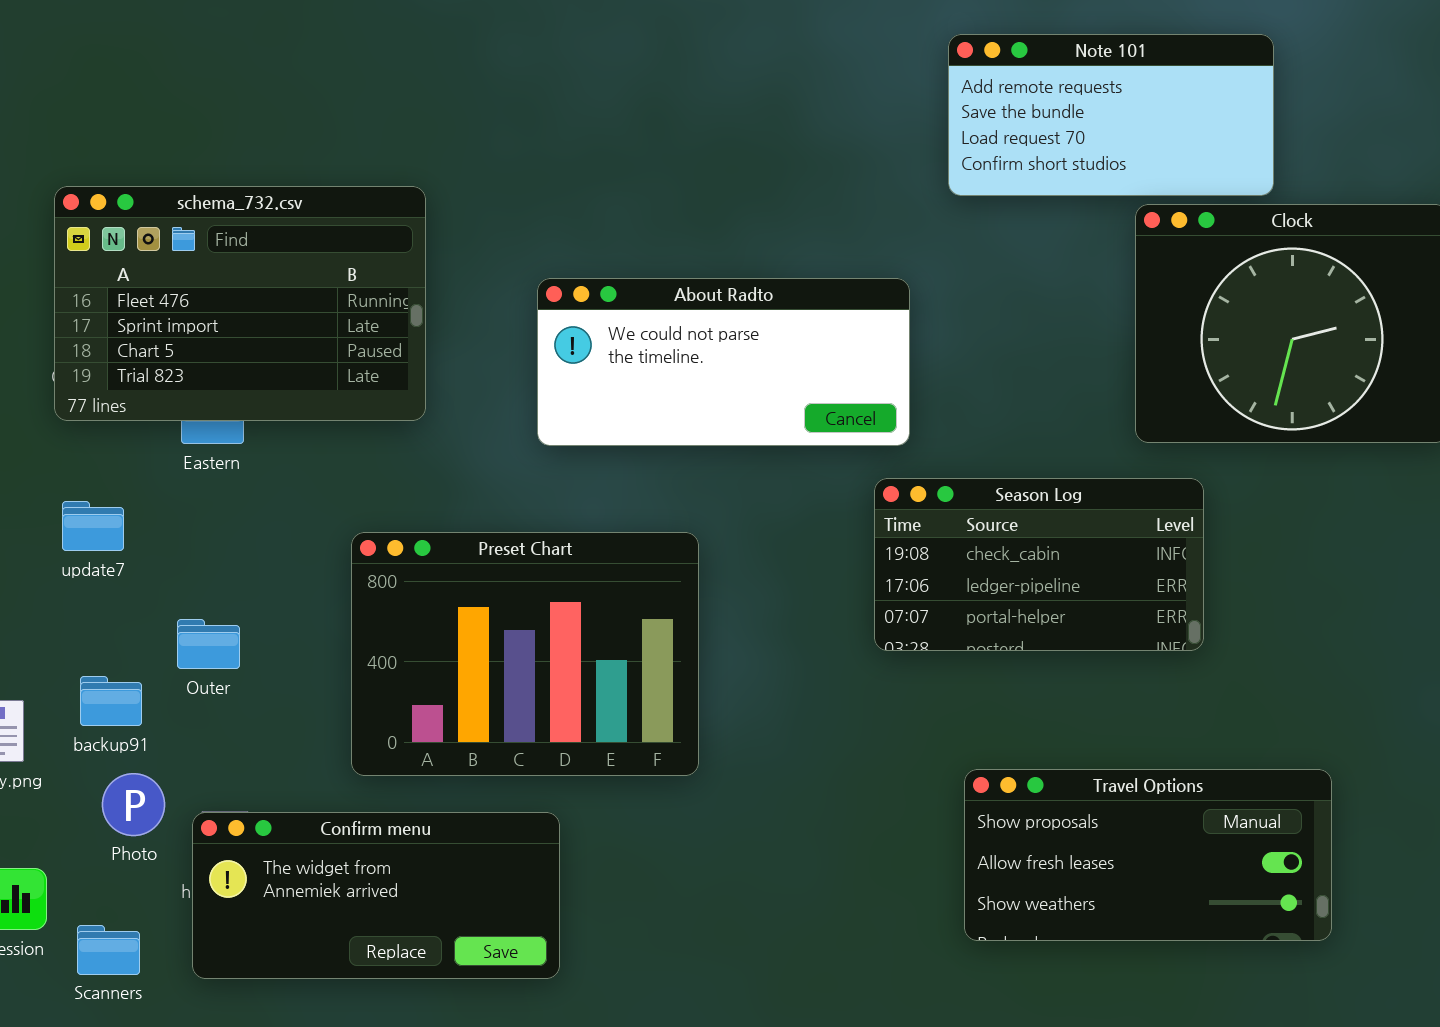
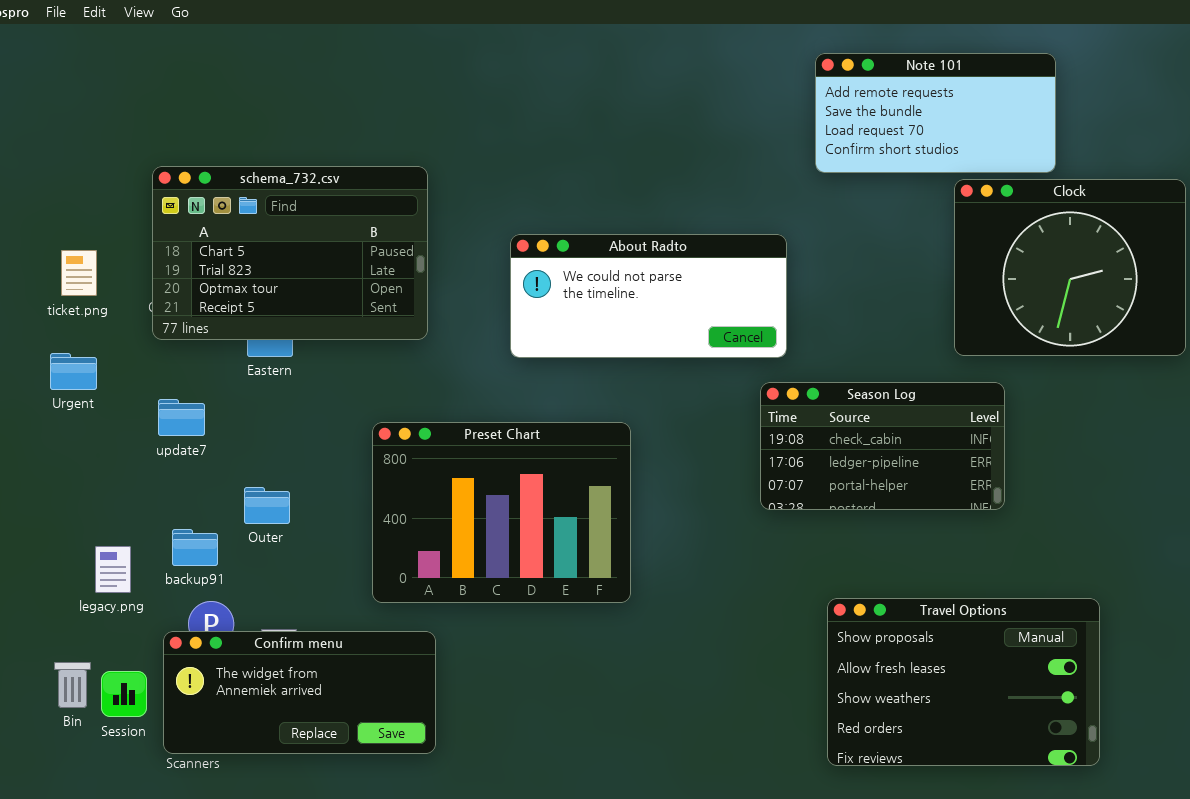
schema_732.csv: [54,186,426,421] -> [152,166,428,340], scrolled down 2 rows
Travel Options: [964,769,1332,941] -> [827,598,1100,766], resized
Confirm menu: [192,812,560,979] -> [163,631,436,754], moved

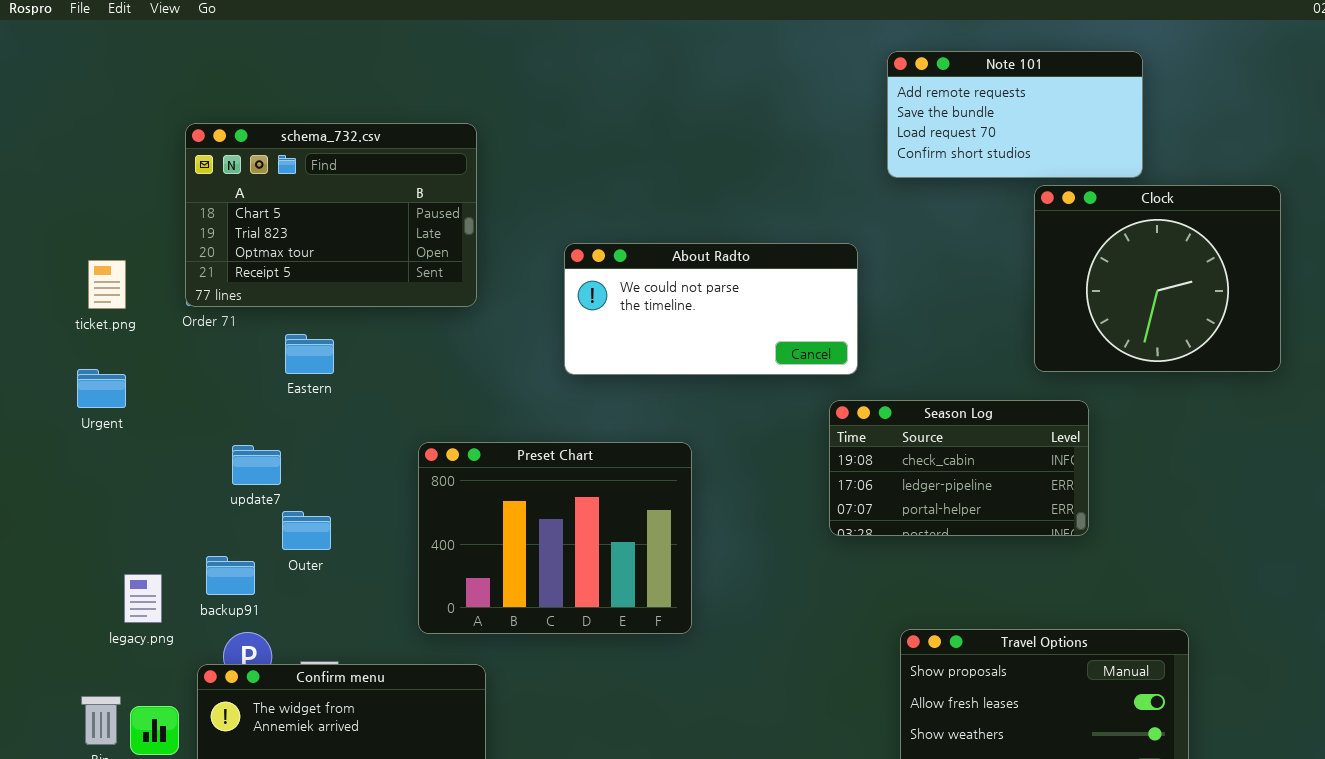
schema_732.csv: [152,166,428,340] -> [185,123,477,307], moved
update7: [158,399,205,436] -> [232,445,281,485], moved

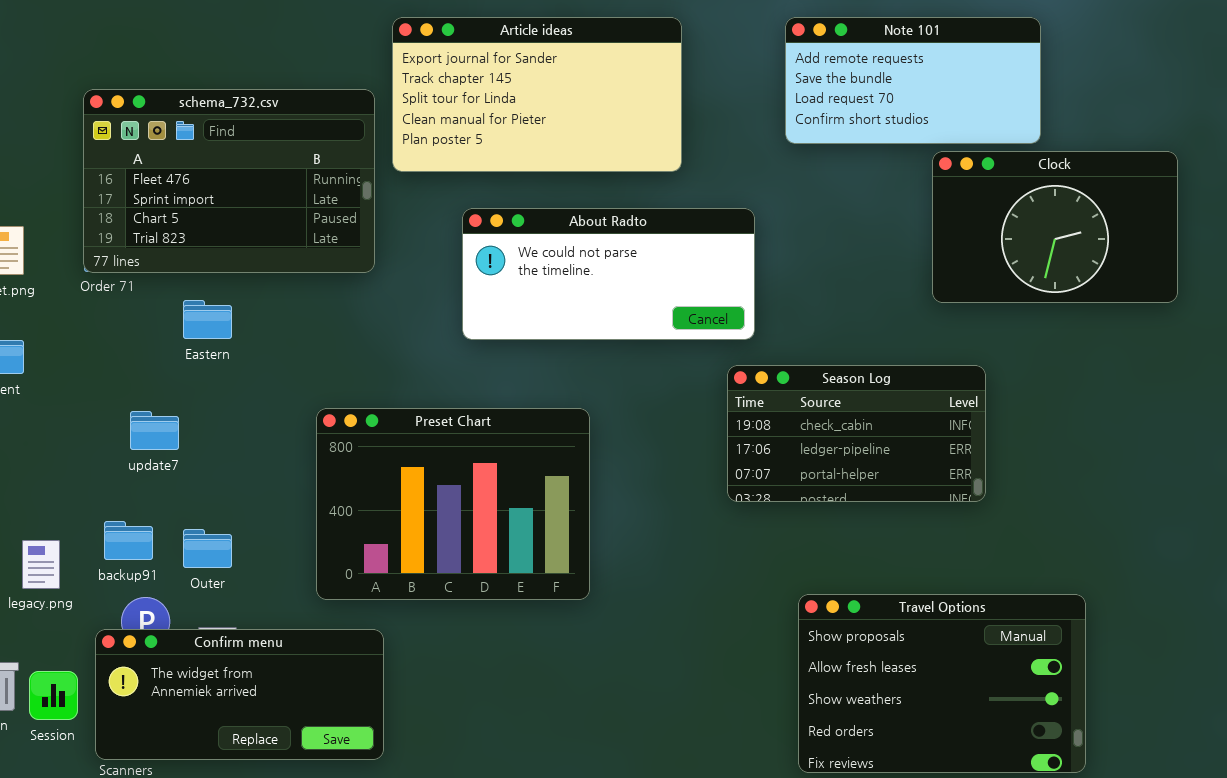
Article ideas: none -> [392,17,682,172], opened
schema_732.csv: [185,123,477,307] -> [83,89,375,273], scrolled up 2 rows
Clock: [1034,185,1281,372] -> [932,151,1178,303], resized
Outer: [282,511,331,550] -> [183,529,232,568], moved

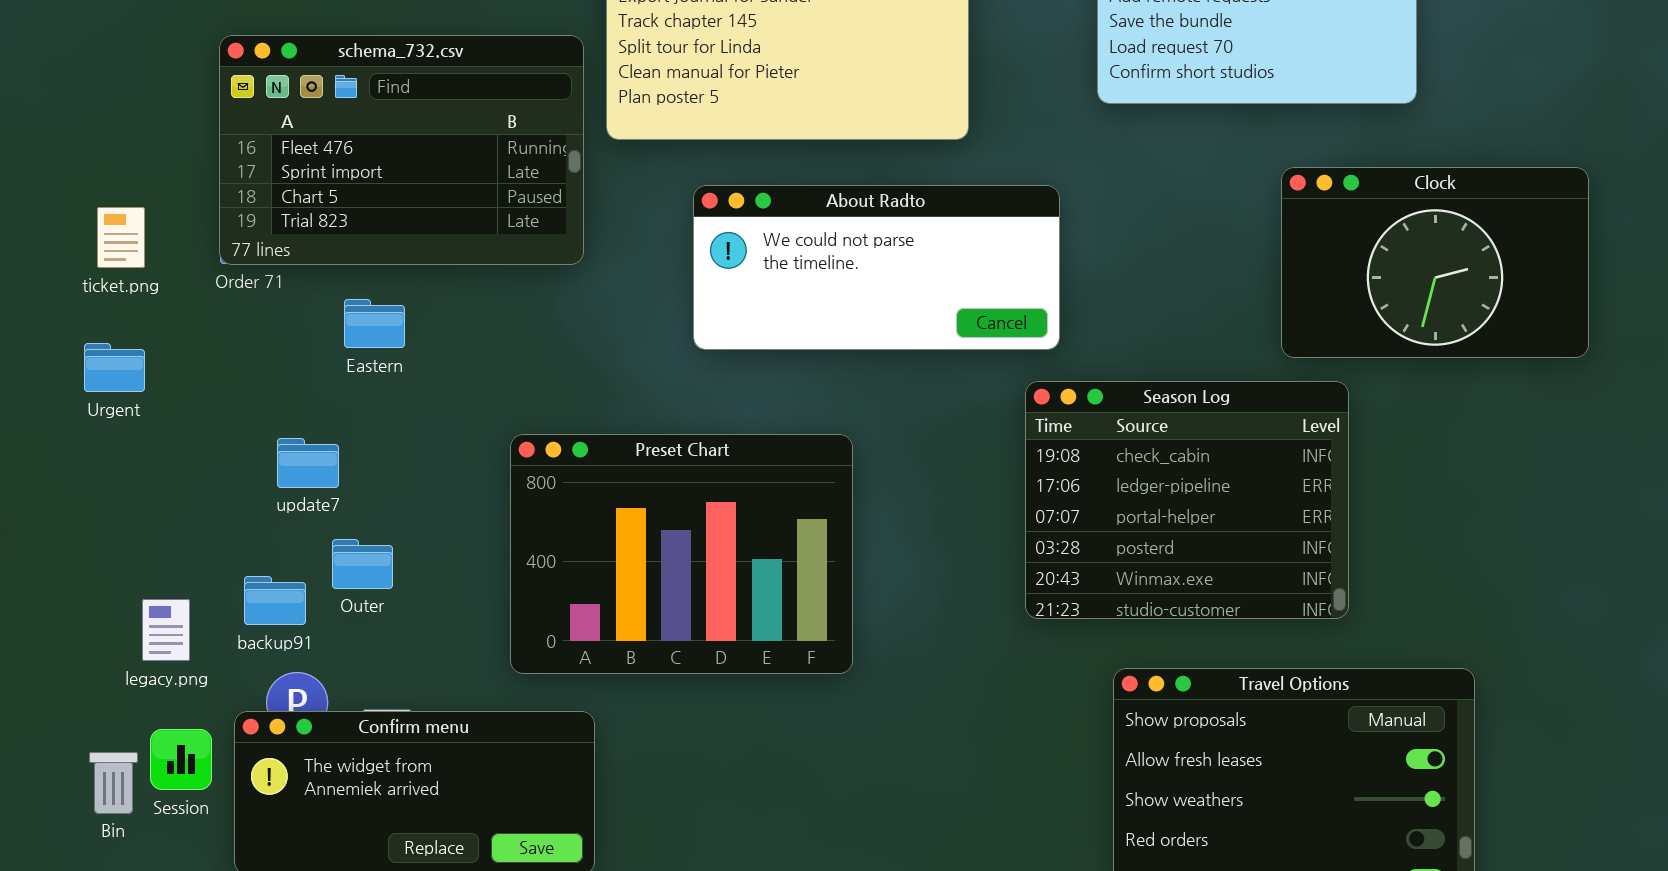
Clock: [932,151,1178,303] -> [1281,167,1589,358], moved
Season Log: [727,365,986,502] -> [1025,381,1349,619], resized
Outer: [183,529,232,568] -> [332,539,393,589], moved
Session: [29,671,78,720] -> [150,729,212,790], moved

